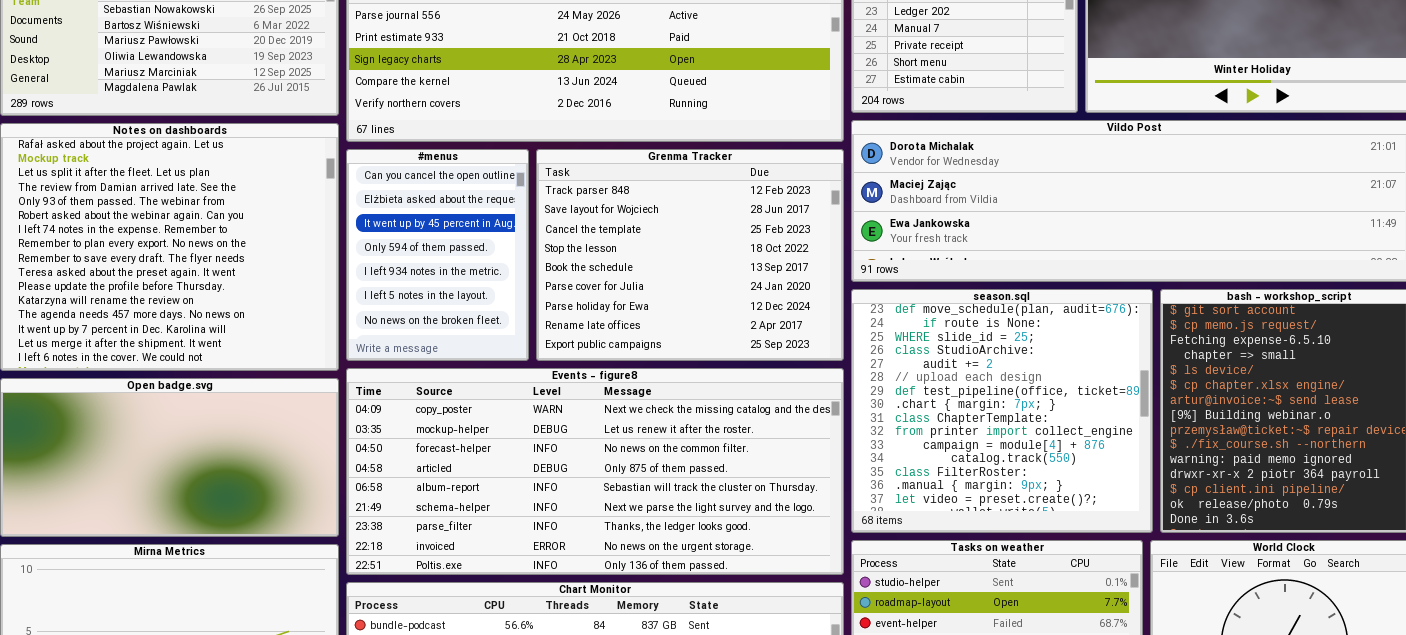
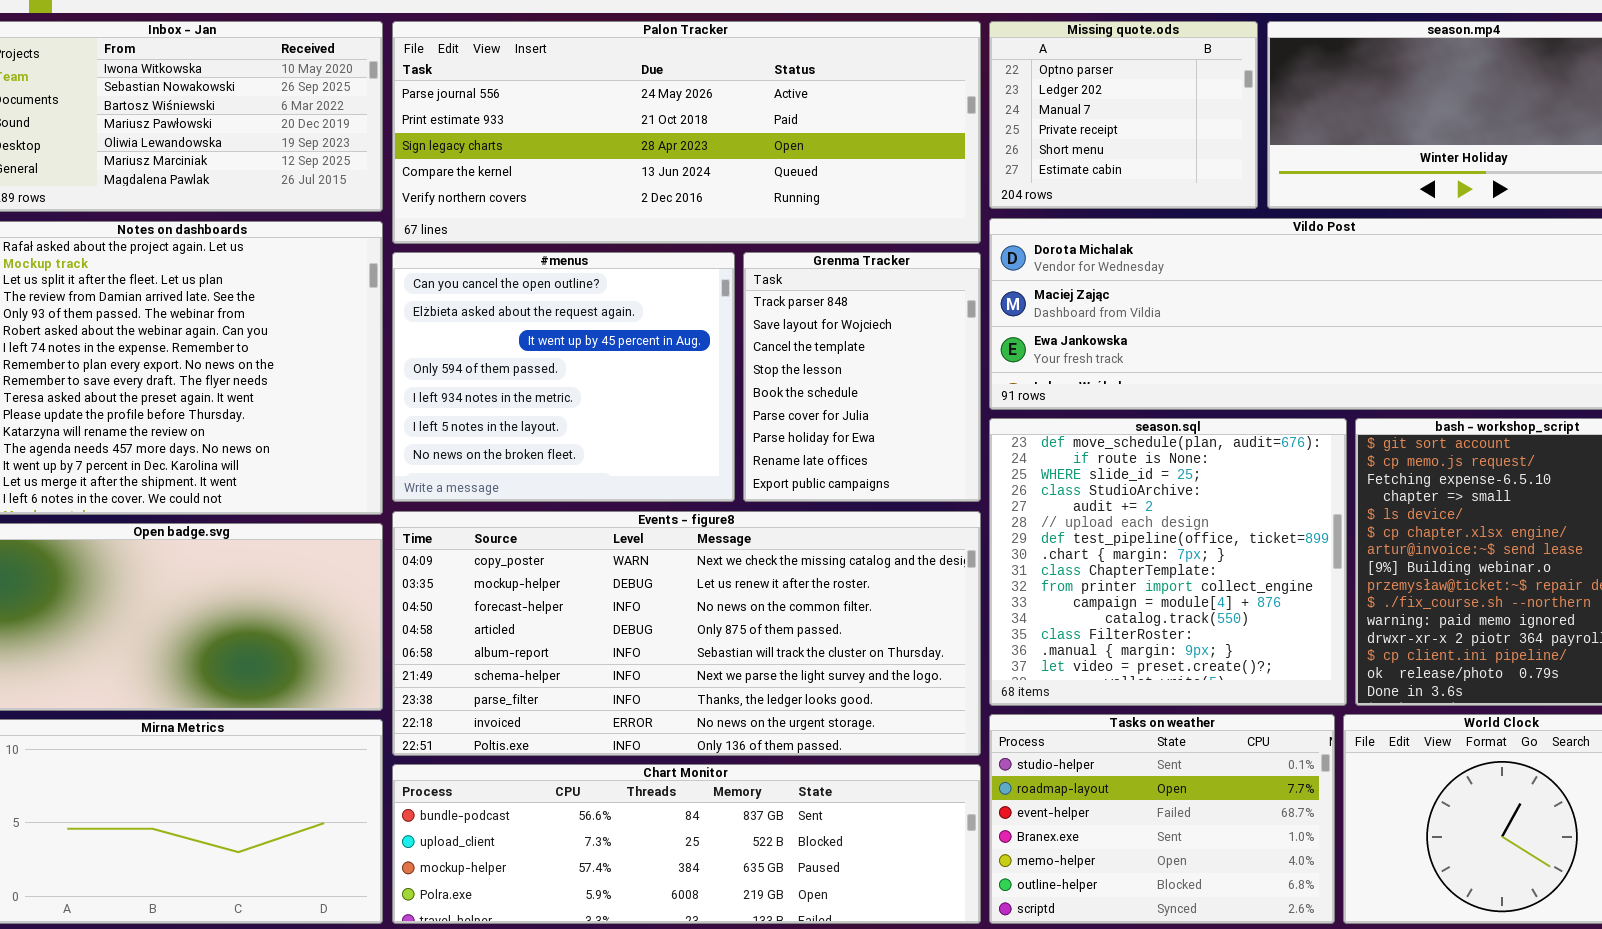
#menus: [346,149,529,361] -> [392,252,735,502], resized
Grenma Tracker: [536,149,844,361] -> [743,252,981,502], resized

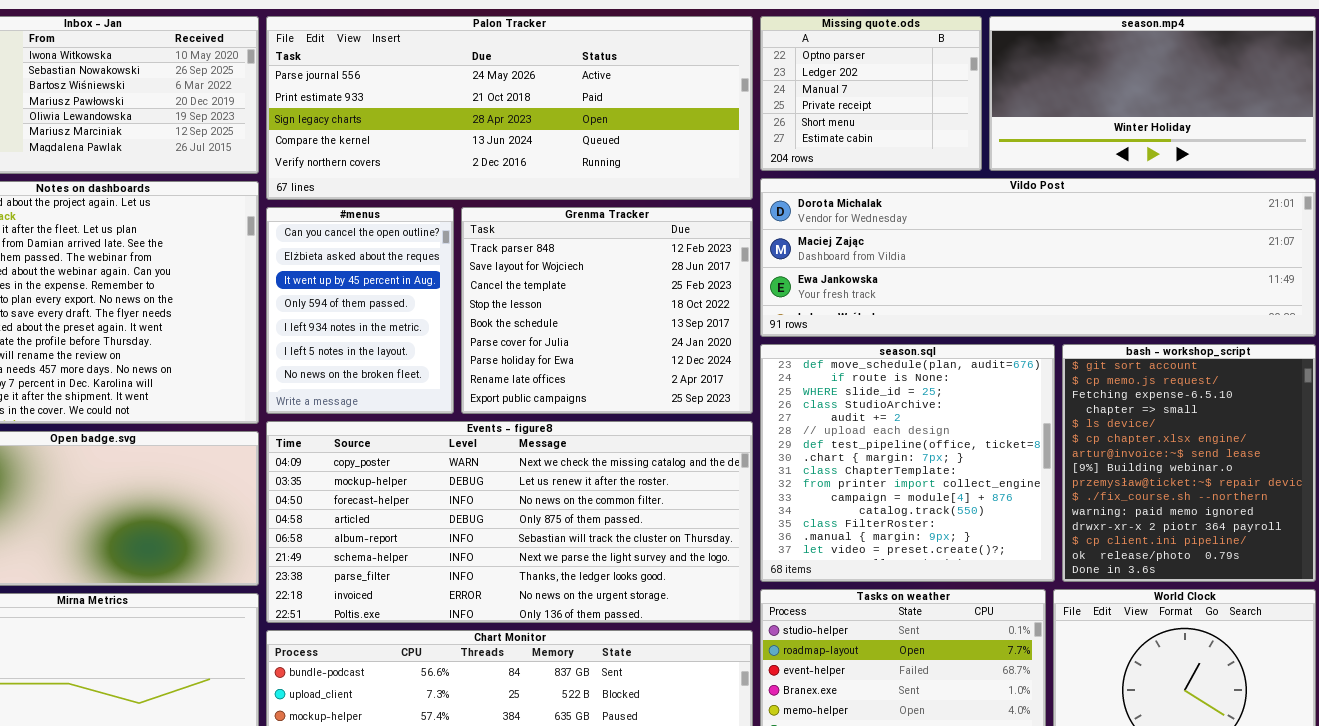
#menus: [392,252,735,502] -> [266,207,454,414], resized
Grenma Tracker: [743,252,981,502] -> [461,207,753,414], resized

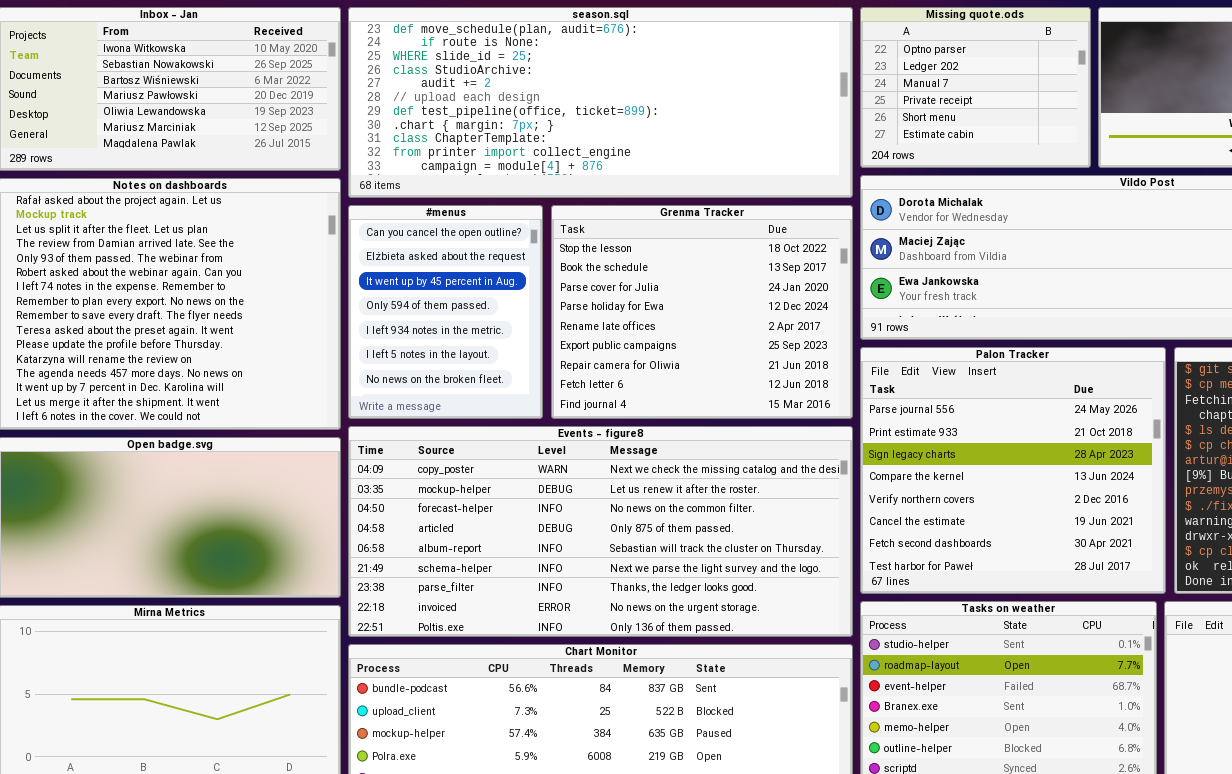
Palon Tracker: [266,16,753,200] -> [860,347,1166,594], moved, resized
Grenma Tracker: [461,207,753,414] -> [551,205,853,419], scrolled down 3 rows
season.sql: [760,344,1055,582] -> [348,7,853,198], moved, resized

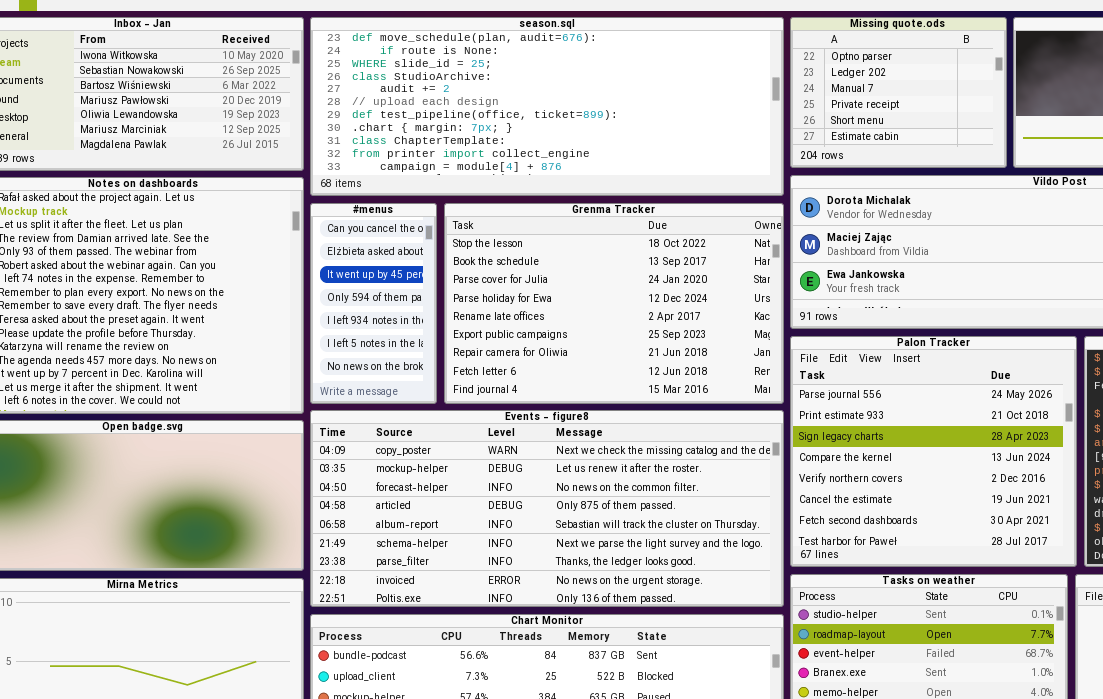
#menus: [348,205,543,419] -> [310,203,437,404], resized
Grenma Tracker: [551,205,853,419] -> [444,203,784,404], resized

